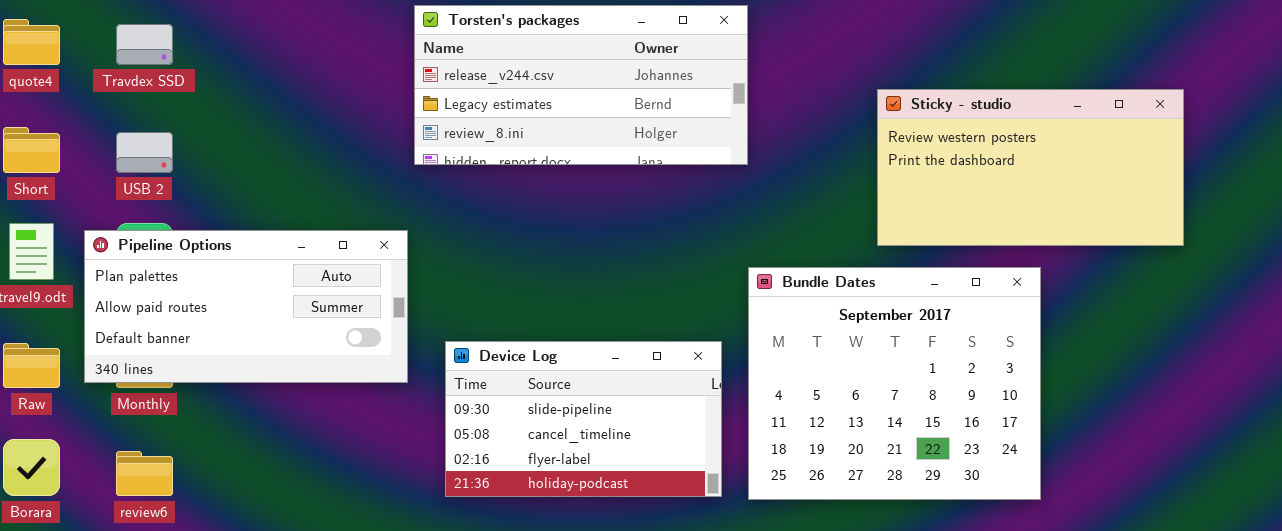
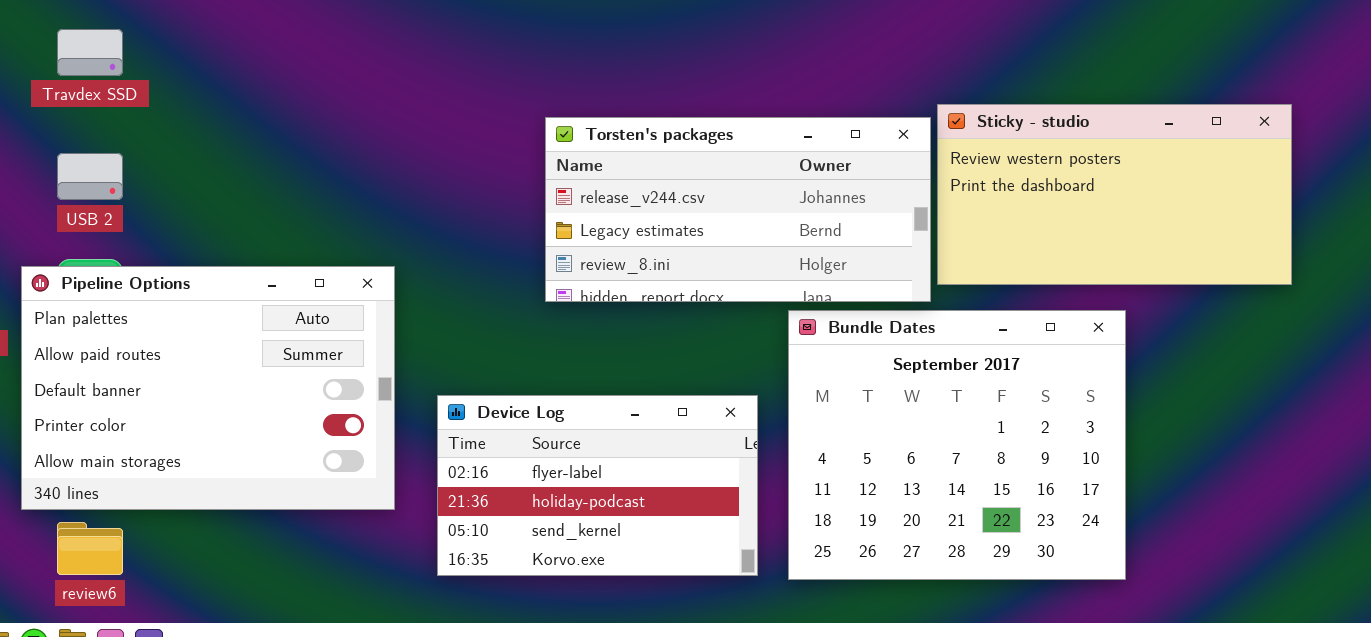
Torsten's packages: [414,5,748,165] -> [545,117,931,302], moved
Pipeline Options: [84,230,408,383] -> [21,266,395,510], resized
Device Log: [445,341,722,497] -> [437,395,758,576], scrolled down 2 rows

